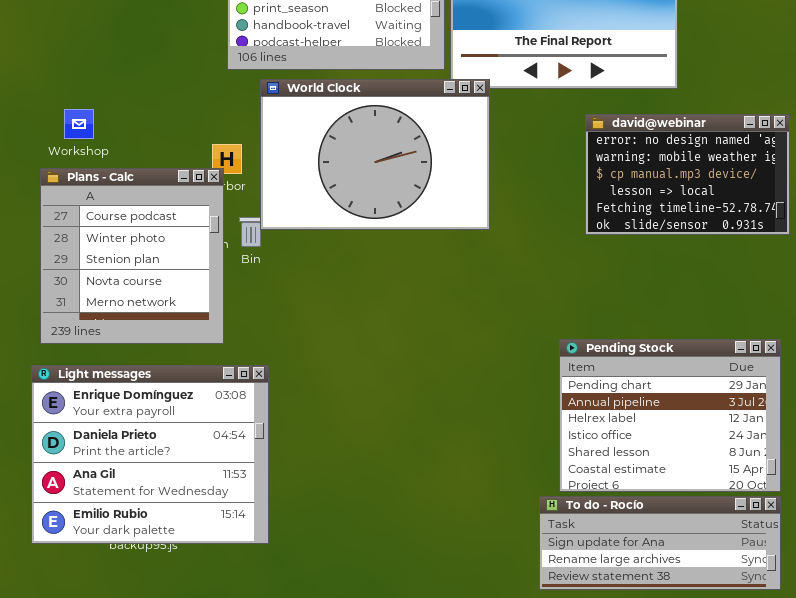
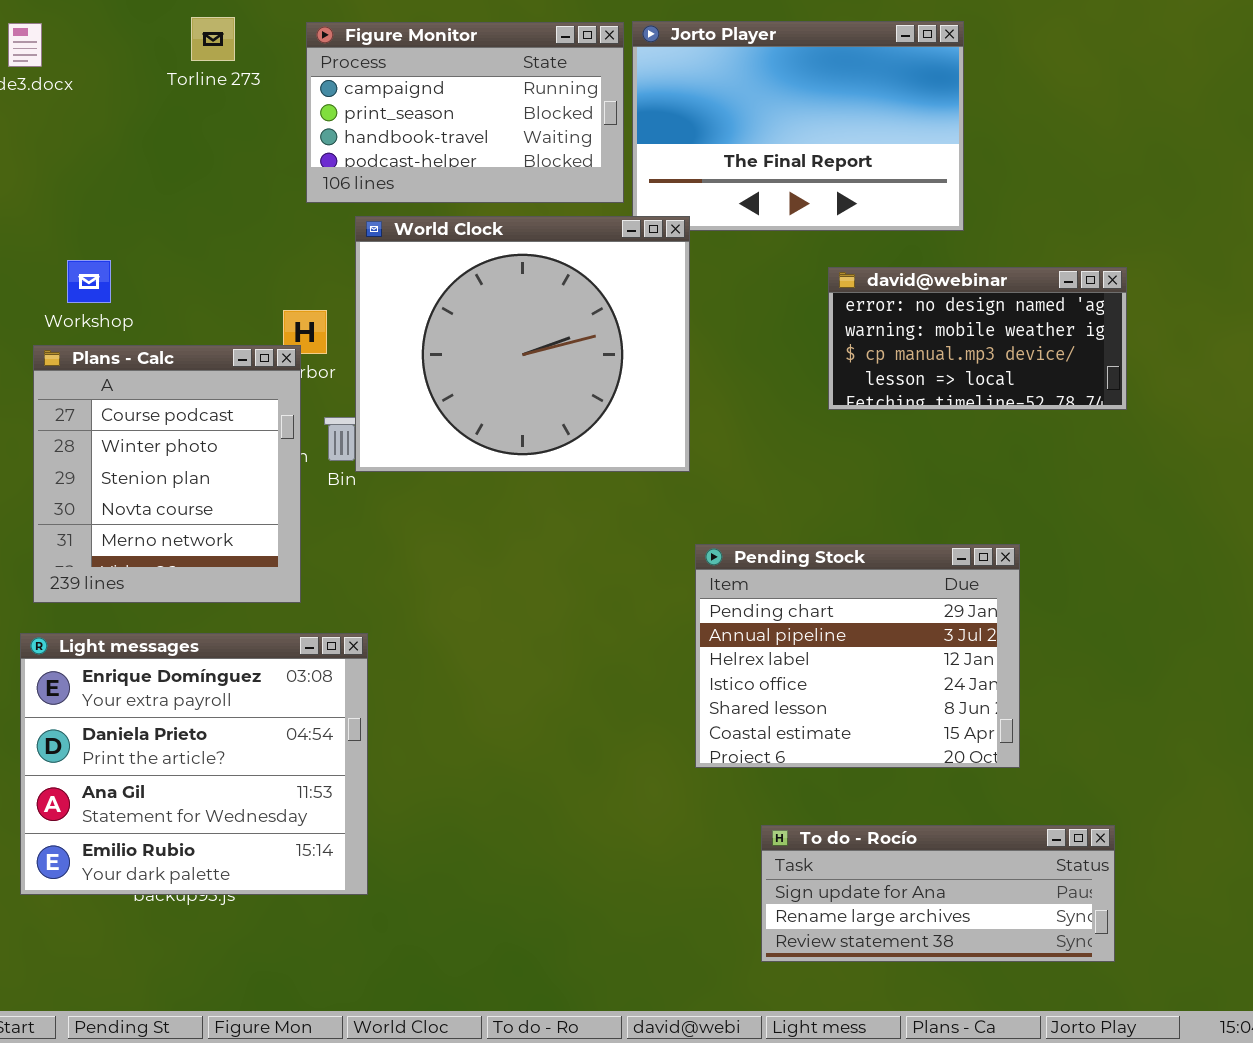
World Clock: [260,79,490,230] -> [355,216,690,472], resized
david@webinar: [585,114,790,235] -> [828,267,1127,410], resized
Pending Stock: [559,339,781,492] -> [695,544,1020,768], moved

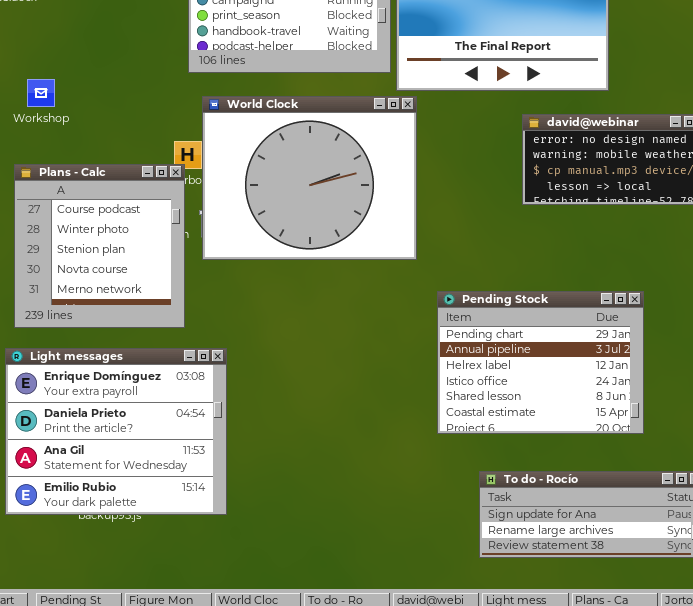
World Clock: [355,216,690,472] -> [202,96,417,260], moved
Workshop: [67,260,111,303] -> [27,79,55,107], moved

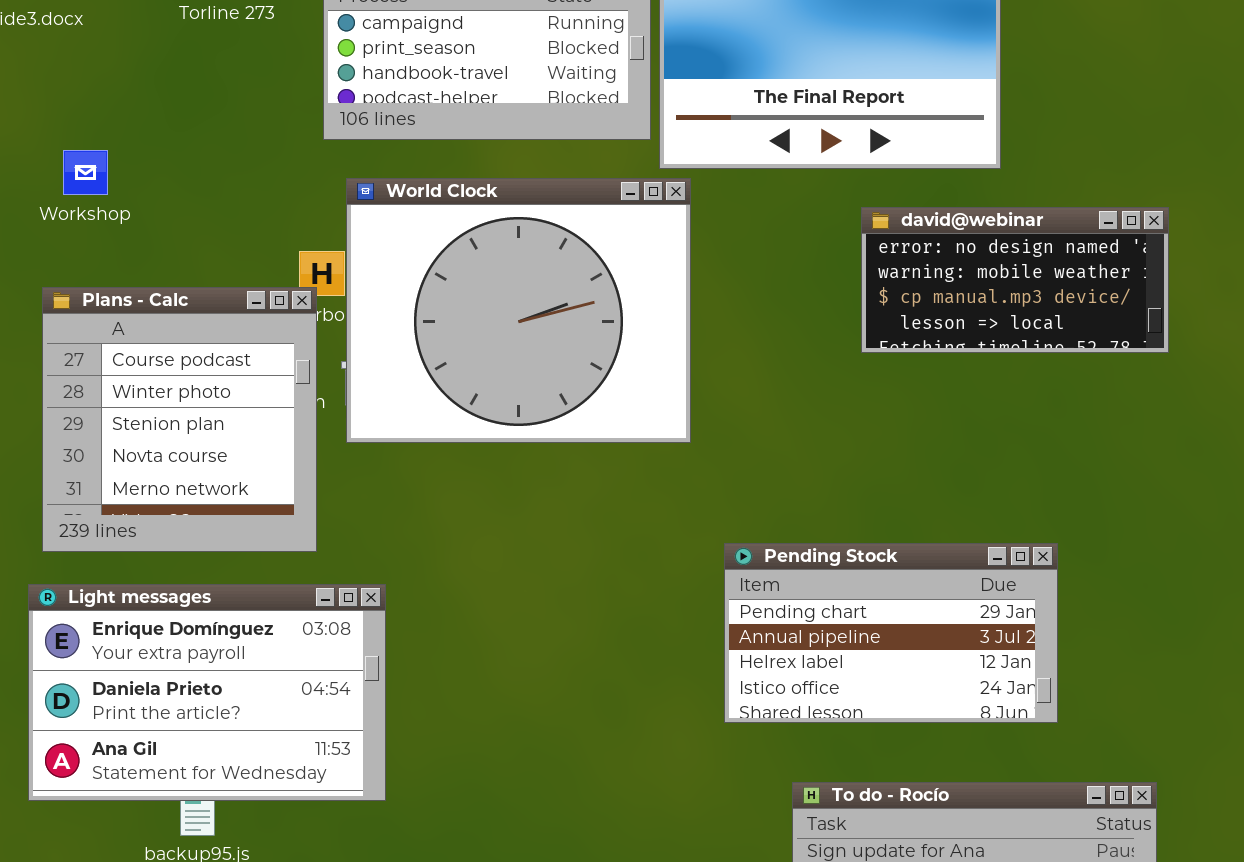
Pending Stock: [437,291,644,434] -> [724,543,1058,723], resized
Light messages: [5,348,227,515] -> [28,584,386,801], resized

